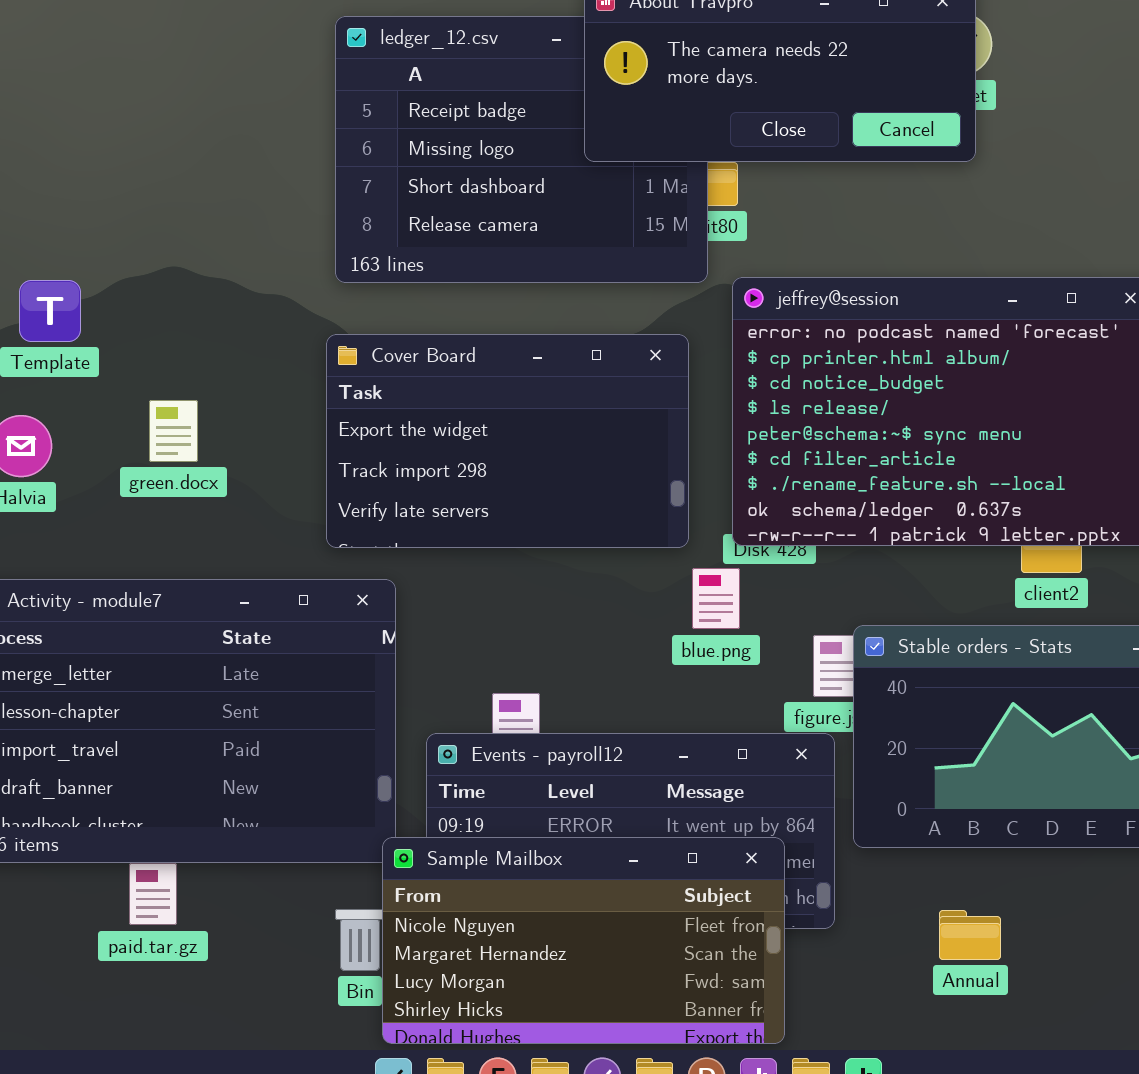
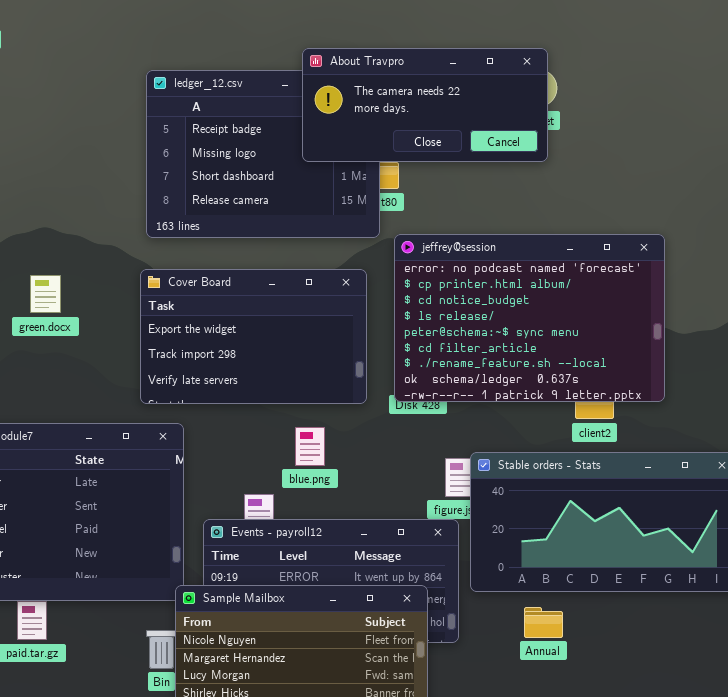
green.docx: [149,400,198,462] -> [30,275,61,313], moved
blue.png: [692,568,740,629] -> [295,427,325,466], moved
Annual: [939,910,1001,960] -> [524,607,563,638], moved

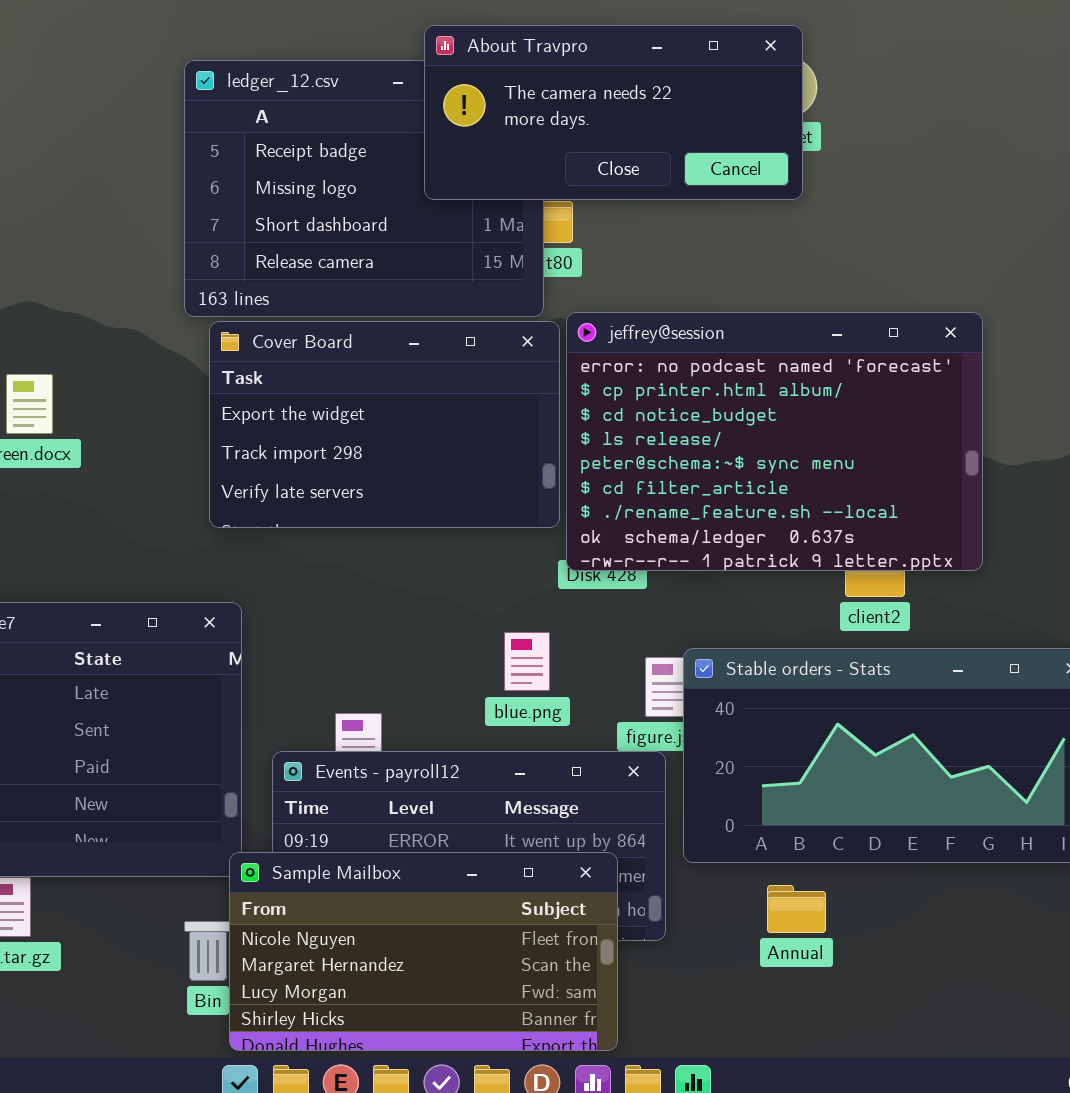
Cover Board: [140,269,367,404] -> [209,321,560,528], moved
blue.png: [295,427,325,466] -> [504,632,550,691], moved

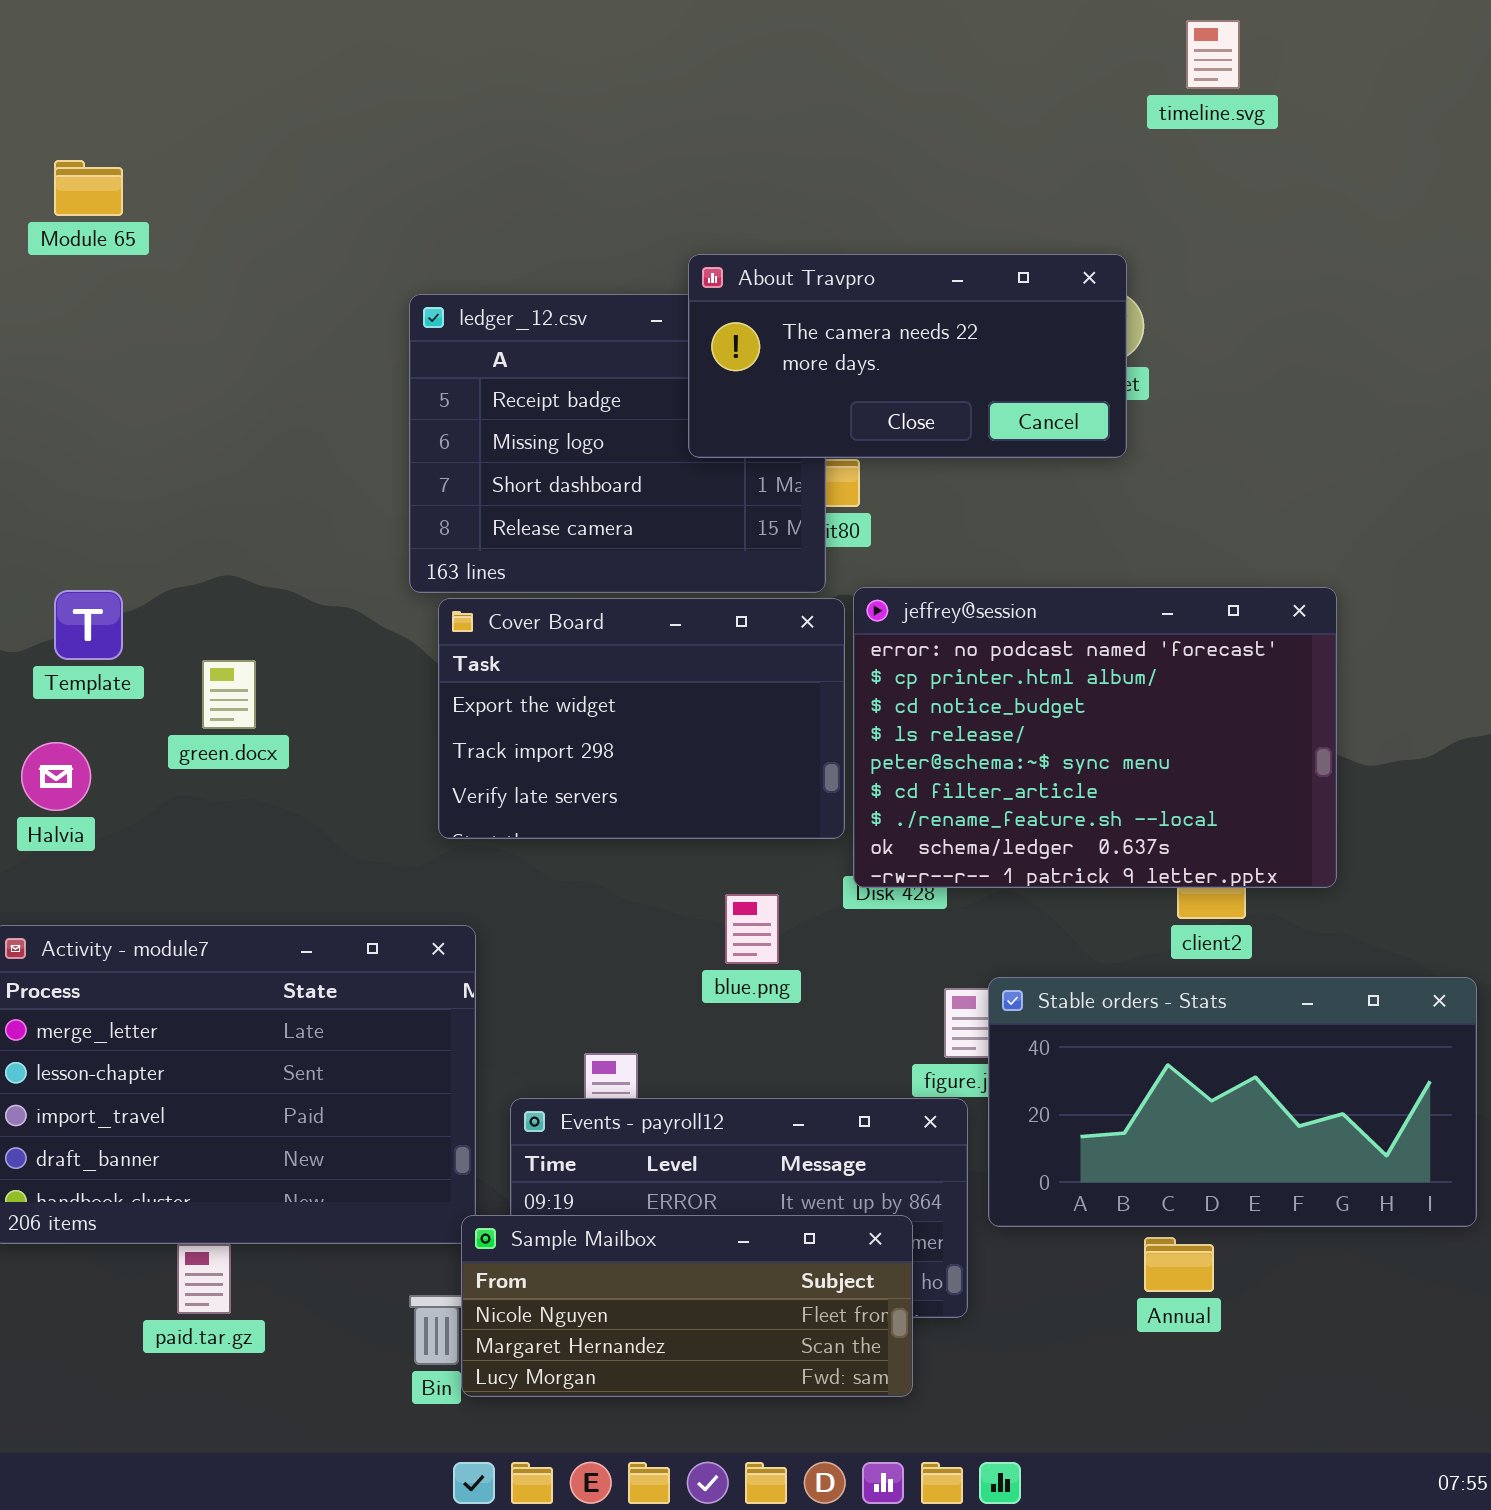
blue.png: [504,632,550,691] -> [725,894,779,964], moved
Sample Mailbox: [229,852,618,1051] -> [461,1215,913,1397], resized
Annual: [767,885,826,933] -> [1144,1237,1214,1292], moved

